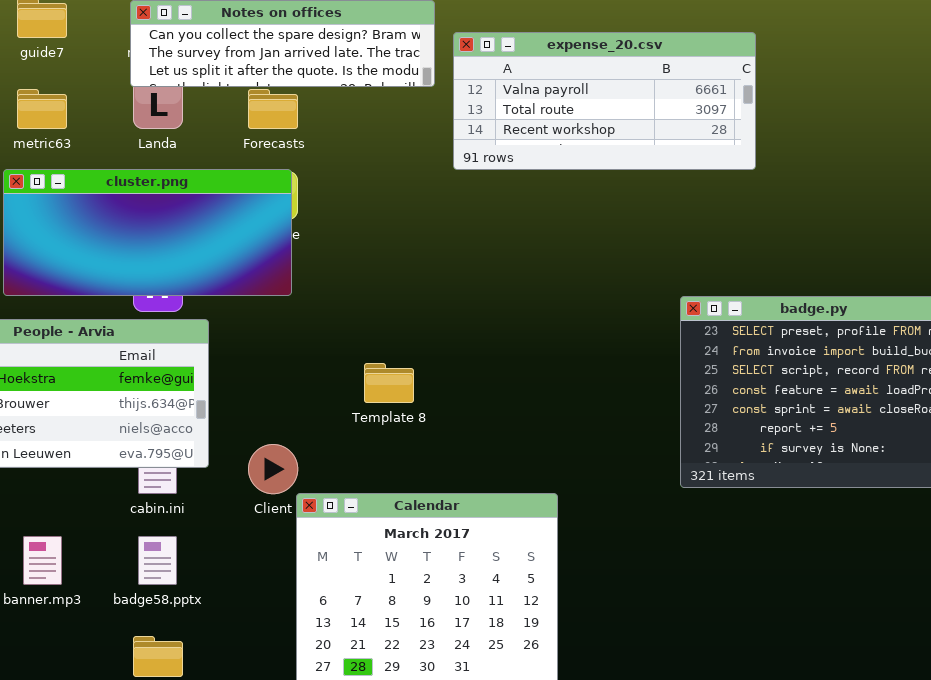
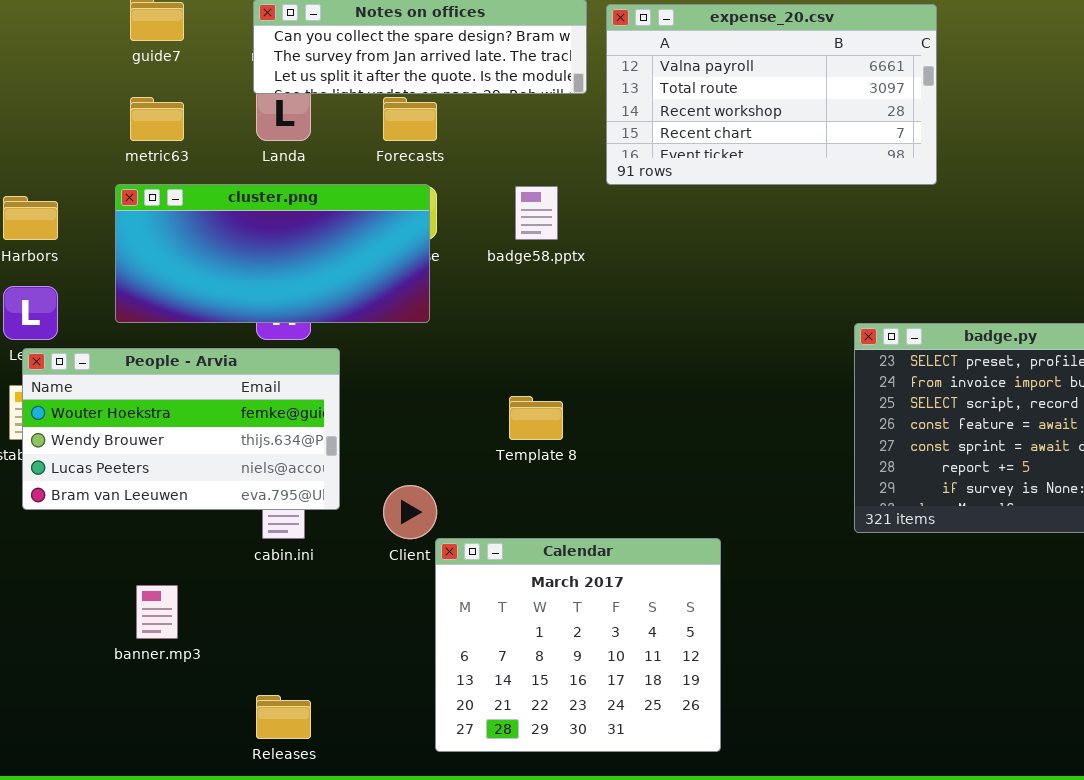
expense_20.csv: [453,32,756,170] -> [606,4,937,185], resized
badge58.pptx: [138,536,177,585] -> [515,186,558,240], moved

